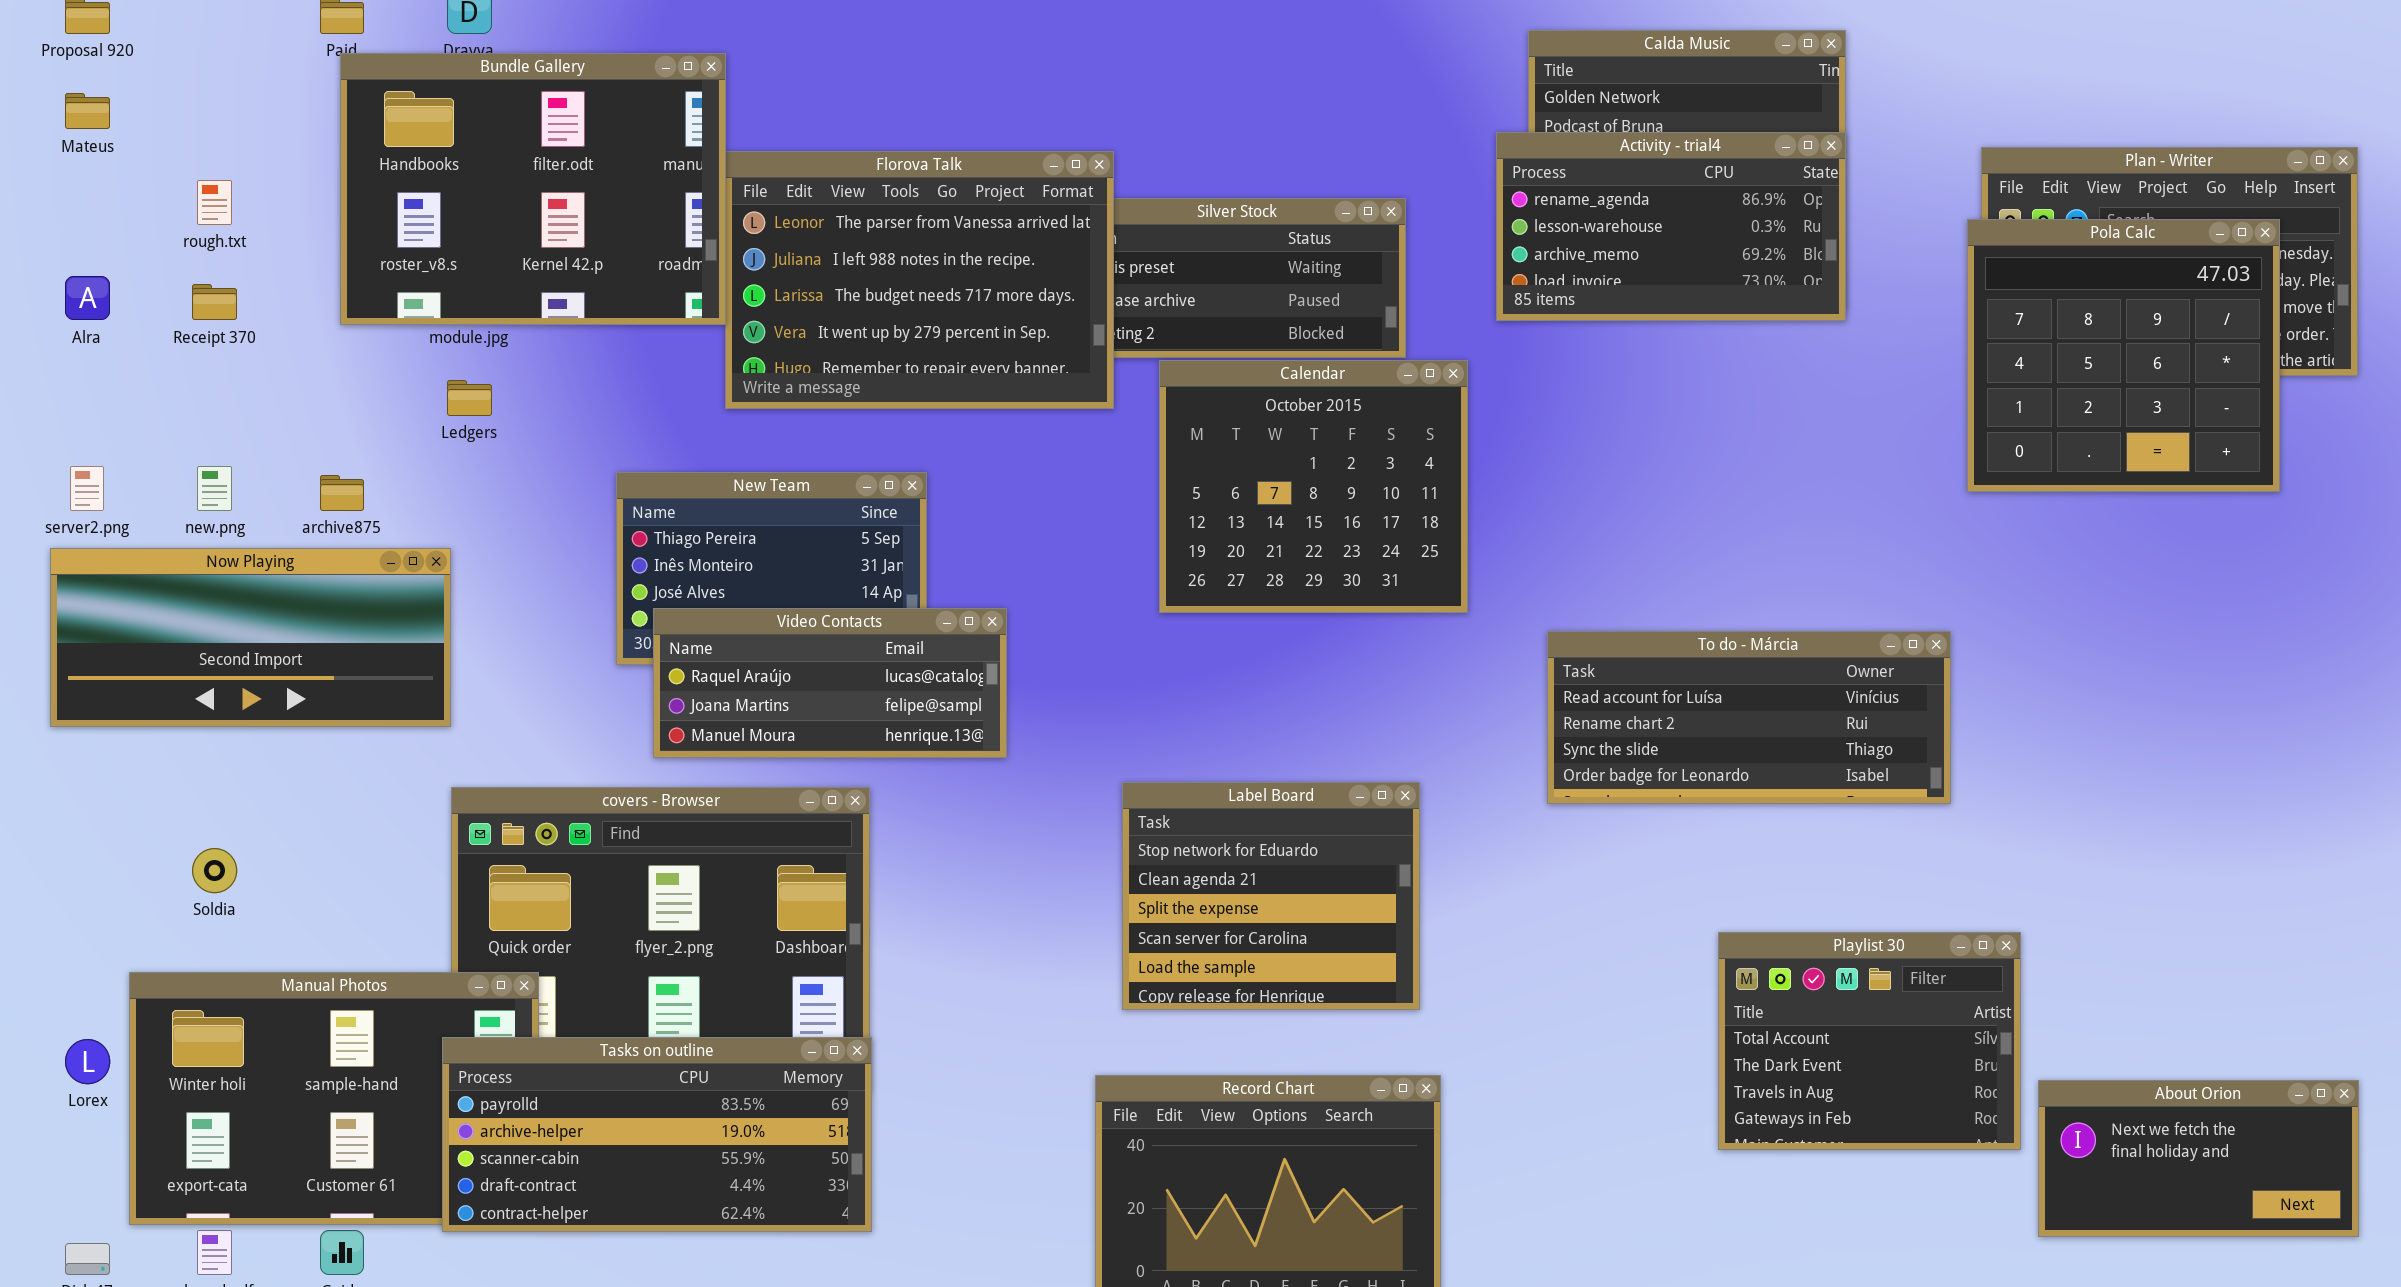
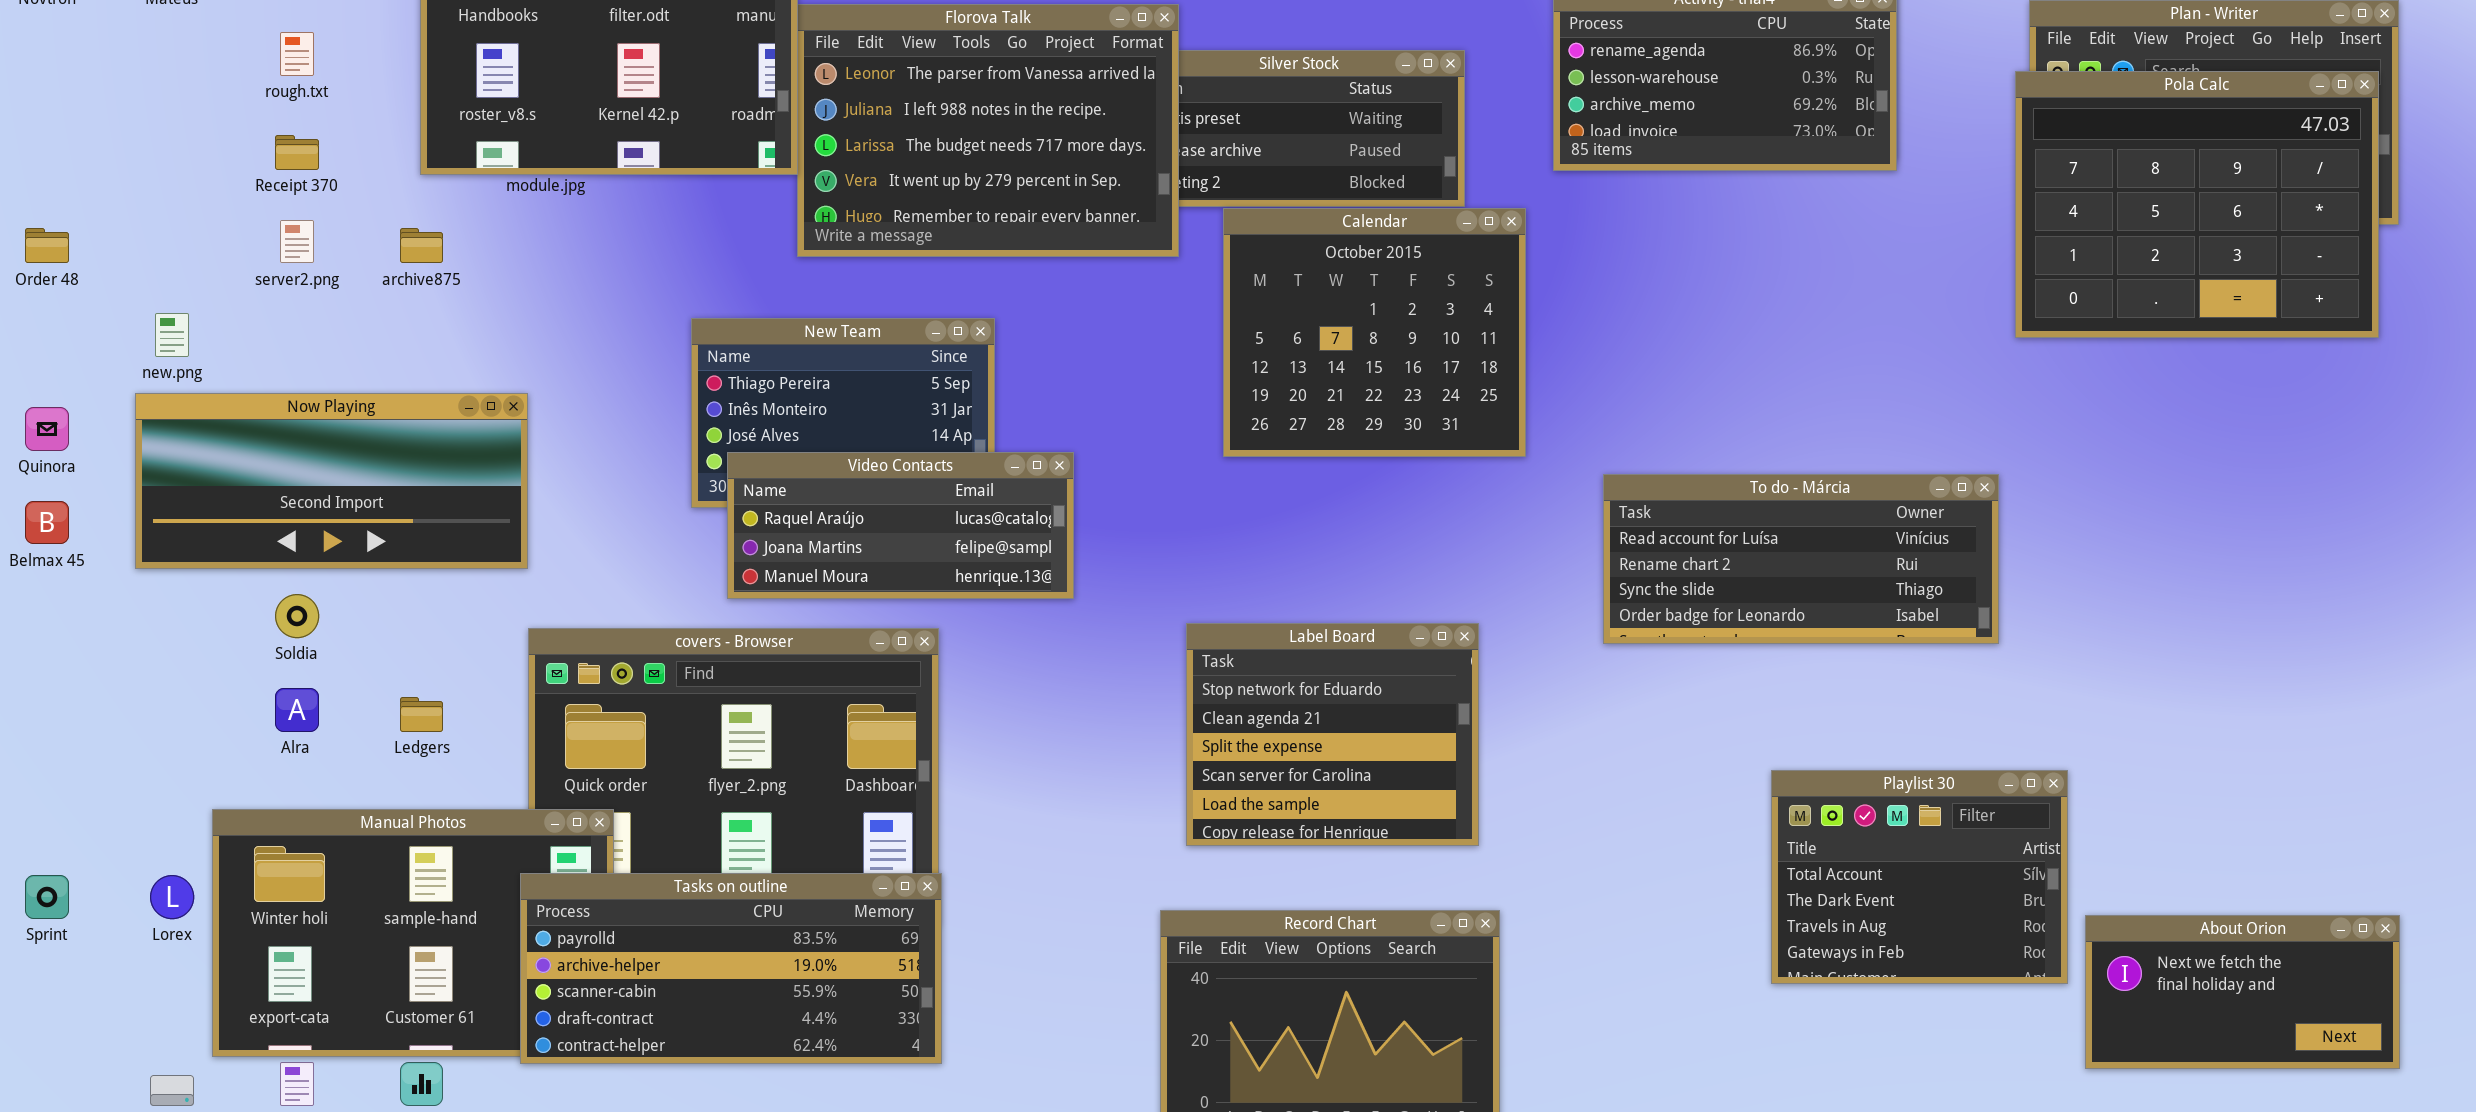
Pola Calc: [1967,219,2280,492] -> [2015,71,2379,338], resized
Alra: [65,276,110,320] -> [275,688,319,732], moved
Ledgers: [447,380,492,416] -> [400,697,443,732], moved
server2.png: [70,466,104,511] -> [280,220,314,263], moved
new.png: [197,466,232,511] -> [155,313,189,357], moved
archive875: [320,475,364,511] -> [400,228,443,263], moved
Soldia: [192,848,237,893] -> [275,594,319,638], moved

